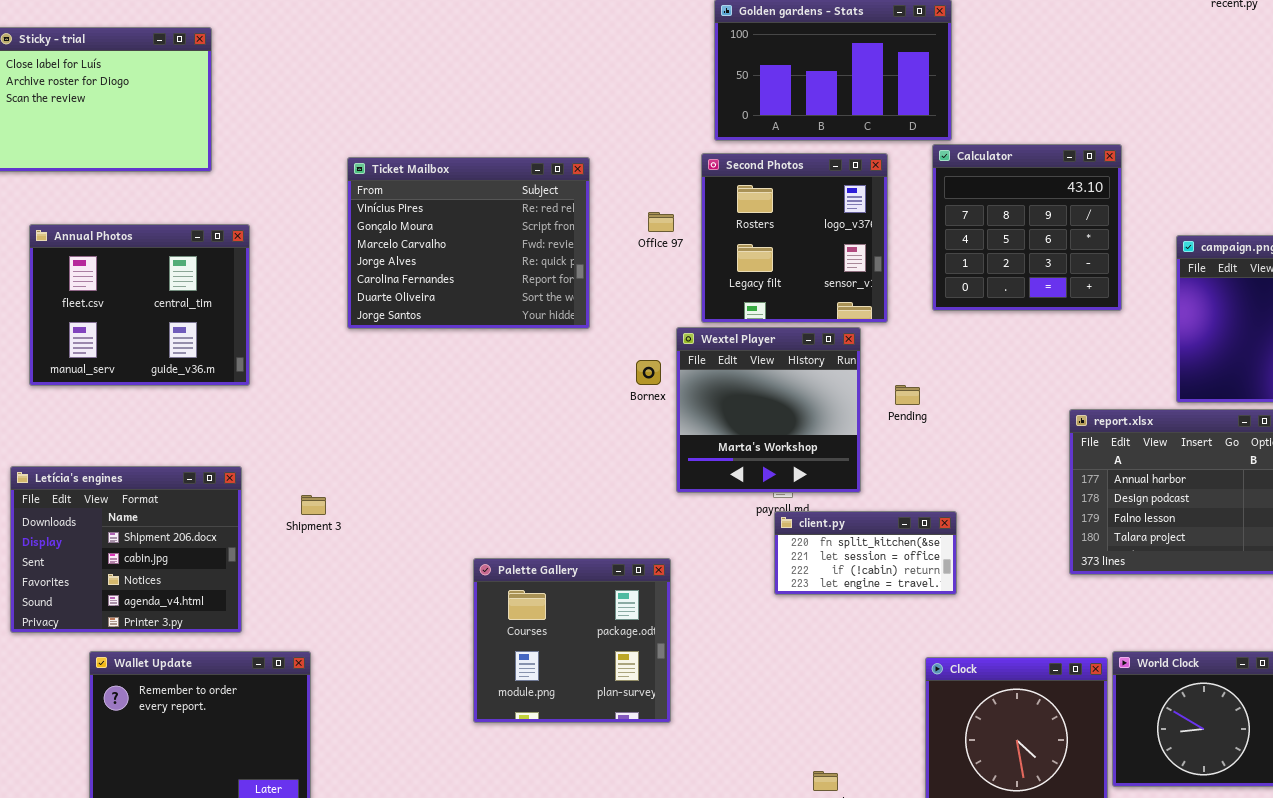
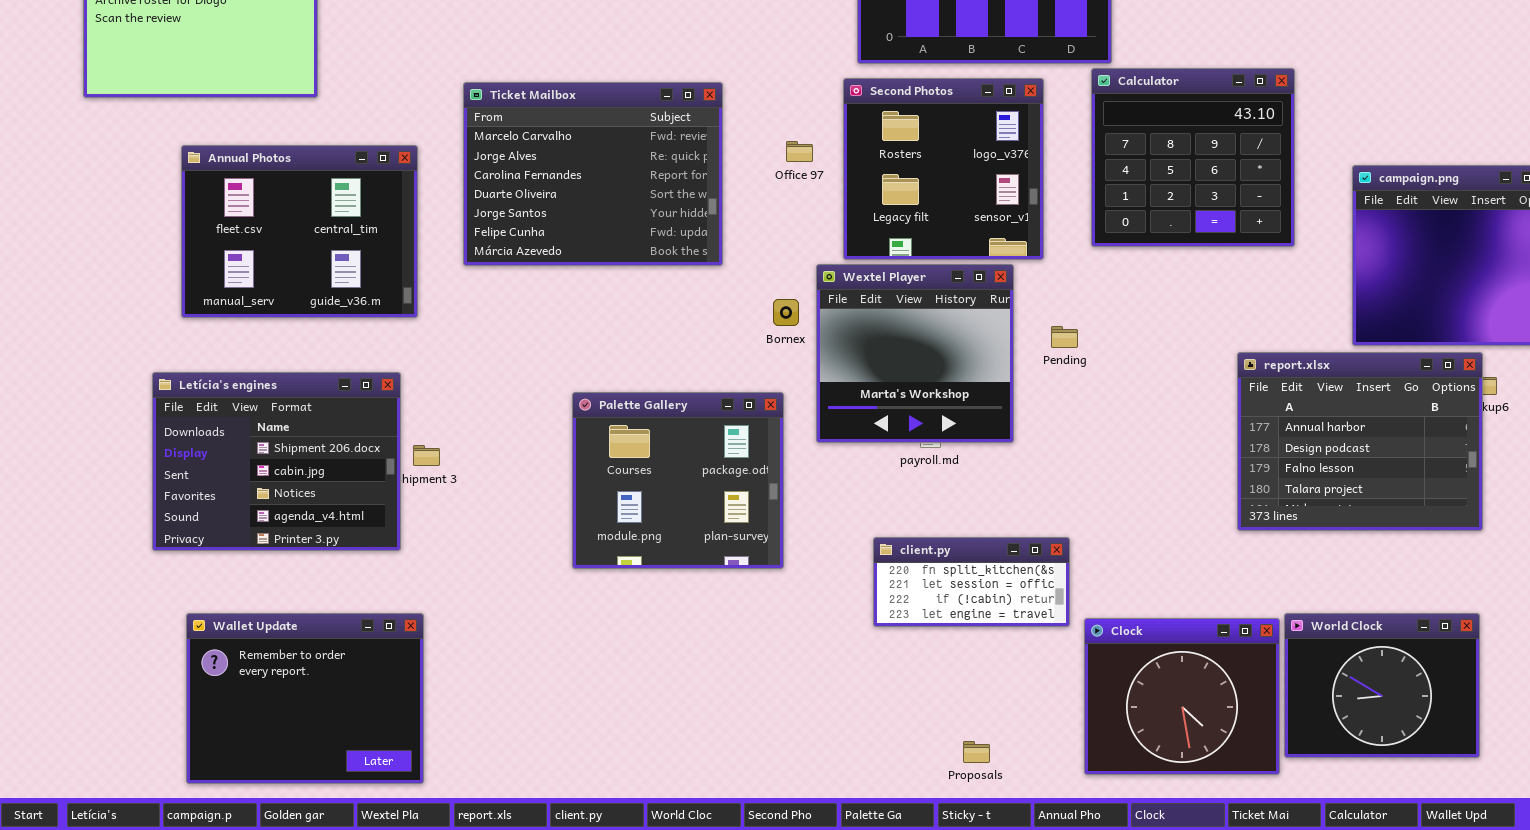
Ticket Mailbox: [347,157,590,329] -> [463,82,723,266], scrolled down 2 rows
Annual Photos: [29,224,250,386] -> [181,145,418,318], moved
Letícia's engines: [10,466,242,633] -> [152,372,401,551], moved
client.py: [774,511,957,595] -> [873,537,1070,627], moved
Palette Gallery: [473,558,671,723] -> [572,392,784,569], moved

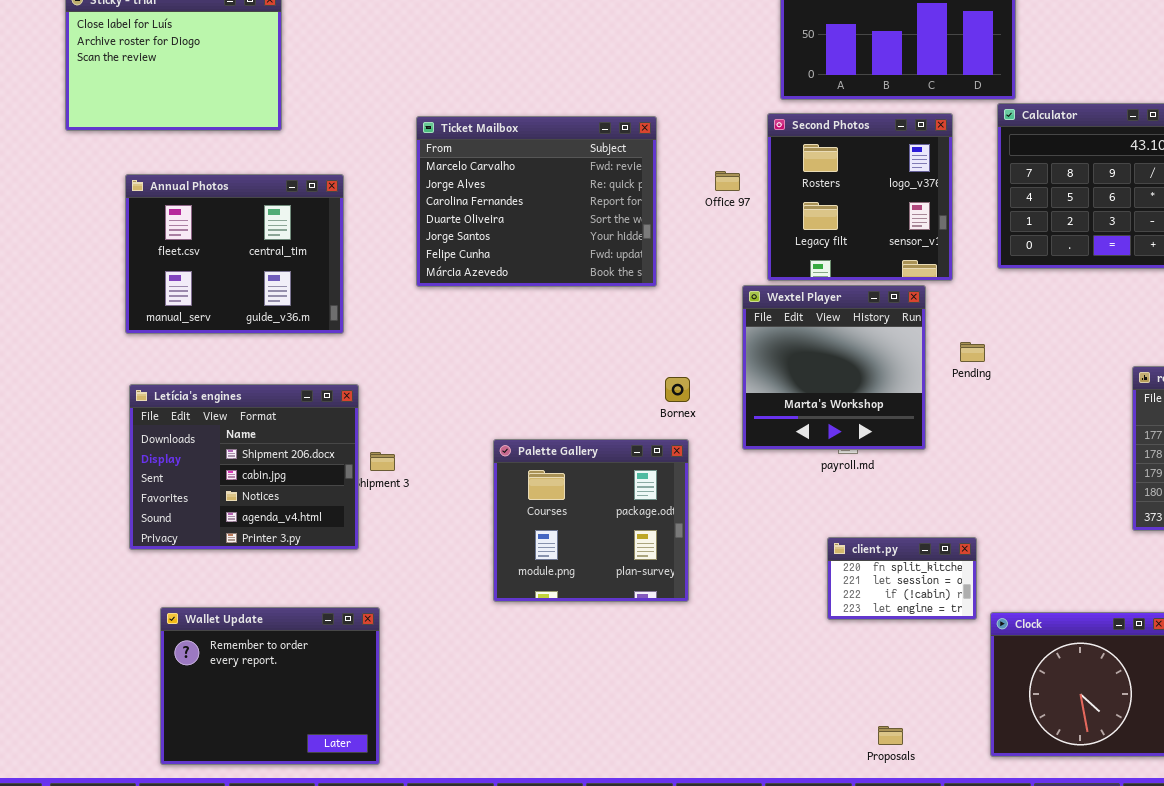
Annual Photos: [181,145,418,318] -> [125,174,344,334], moved
Bornex: [773,299,799,326] -> [665,377,690,402], moved
Palette Gallery: [572,392,784,569] -> [493,439,689,602], moved
client.py: [873,537,1070,627] -> [827,537,977,620], resized

